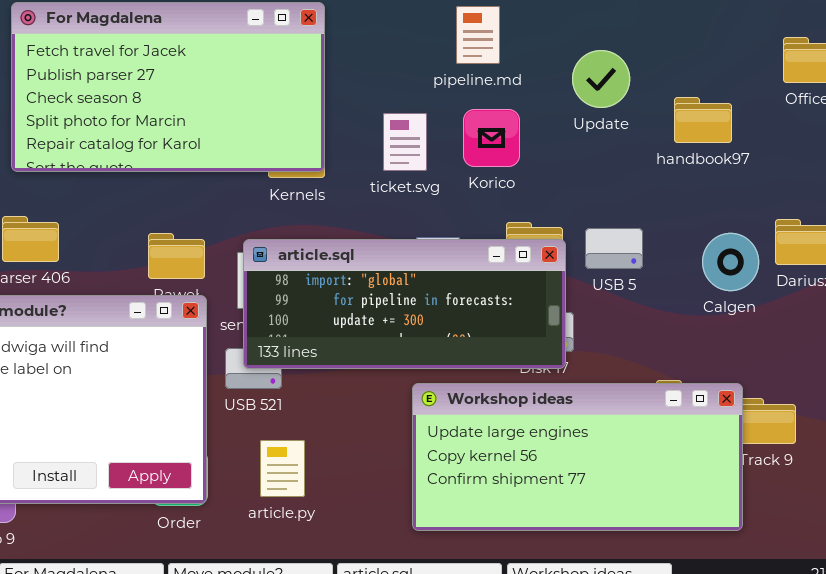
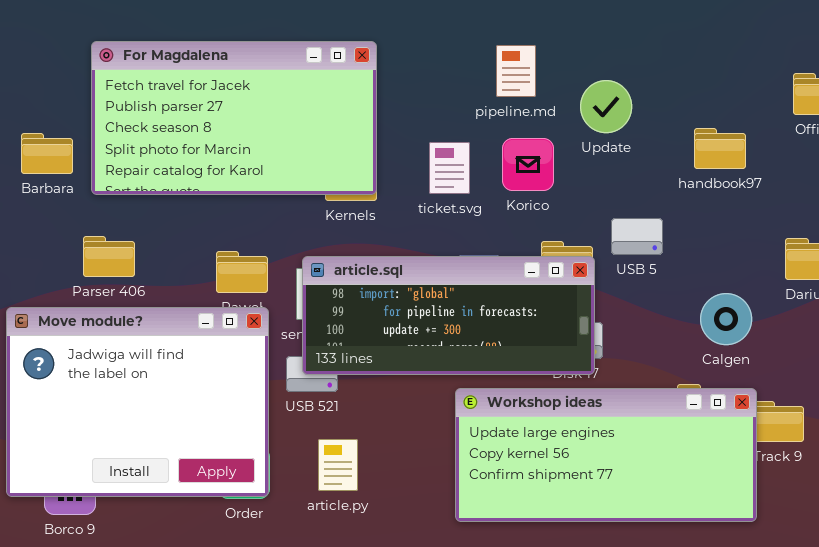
Update: [572,50,630,108] -> [580,80,632,133], moved
USB 5: [585,228,643,269] -> [611,218,663,255], moved
Calgen: [702,233,759,291] -> [700,293,752,345], moved

